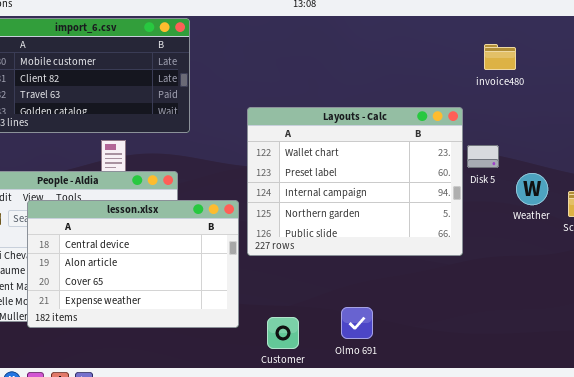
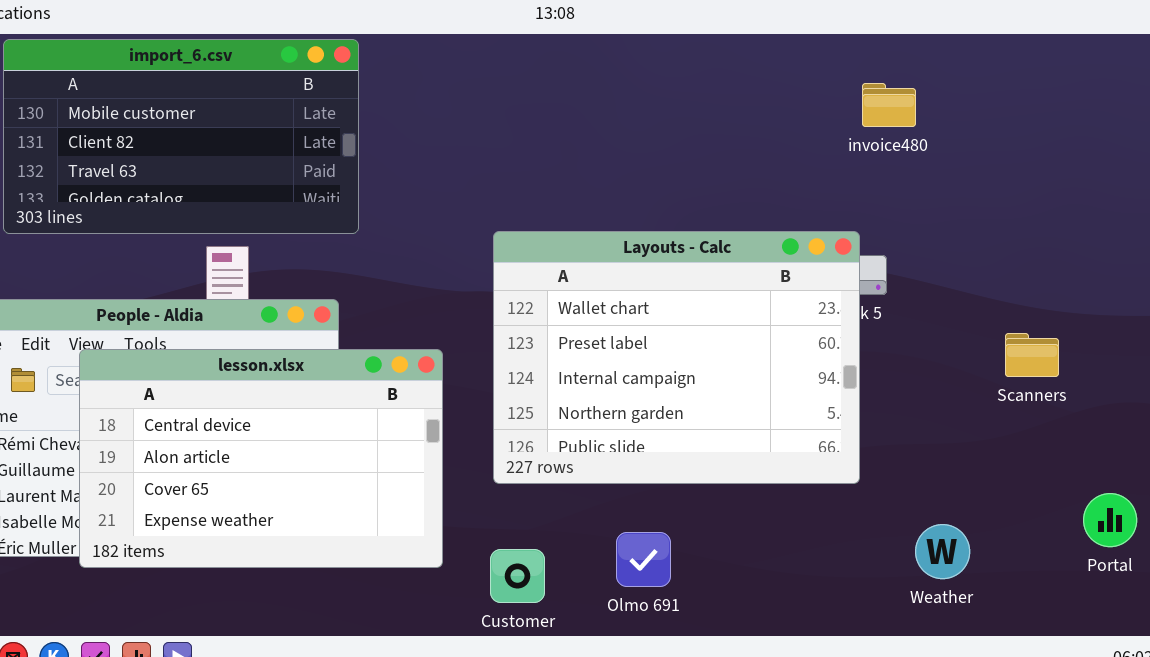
Layouts - Calc: [247,107,463,256] -> [493,231,860,484], moved
Weather: [516,173,548,205] -> [915,524,970,579], moved

